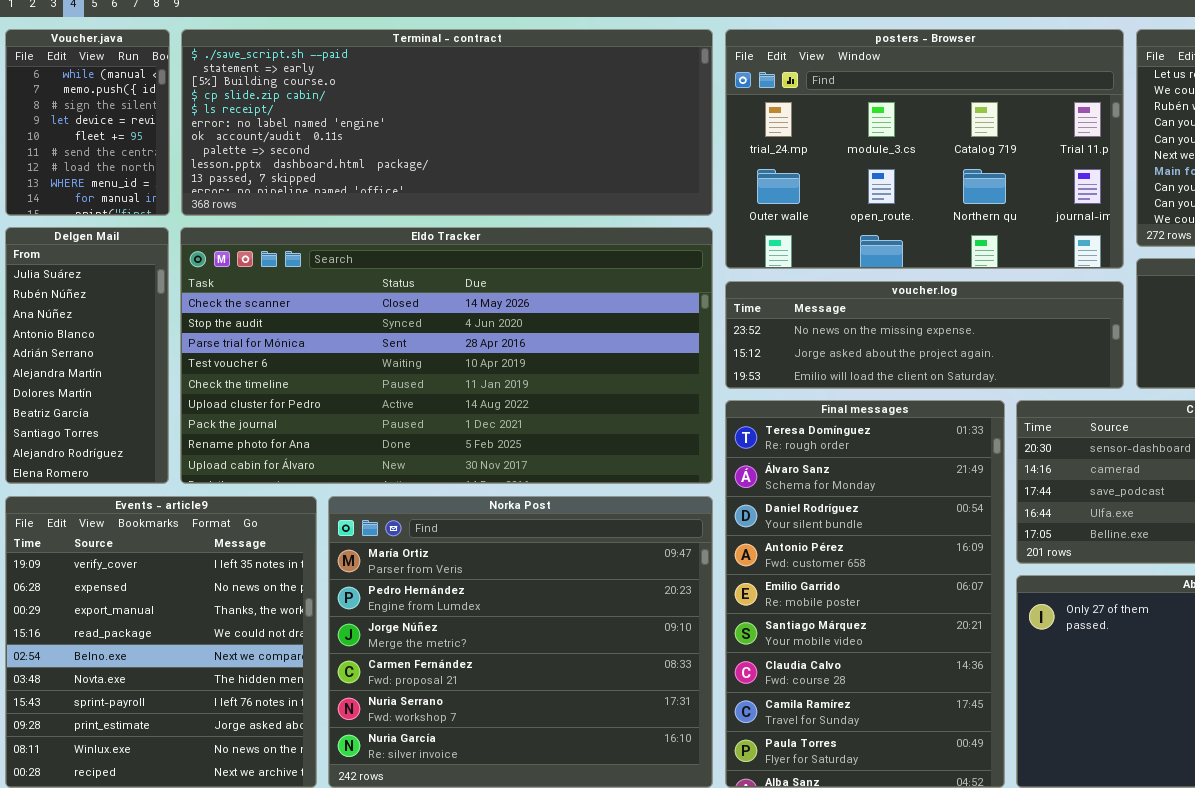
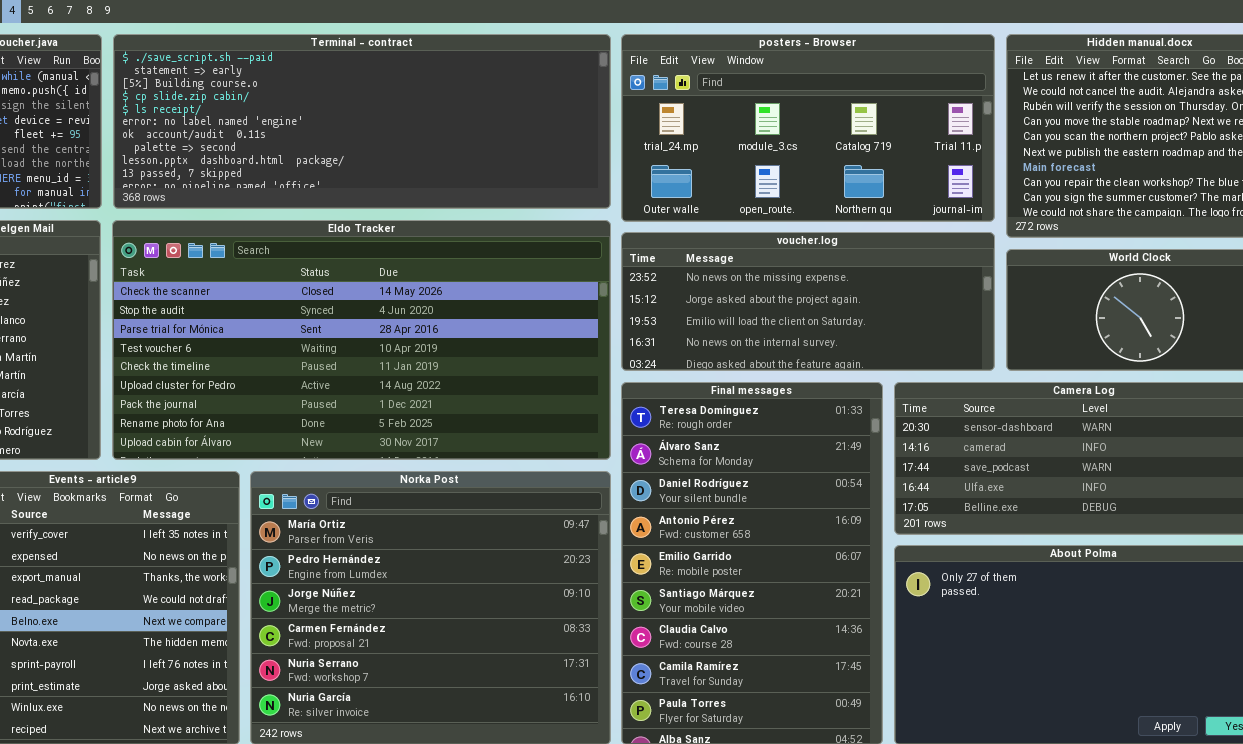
posters - Browser: [725,29,1124,269] -> [621,34,995,222], resized
voucher.log: [725,281,1124,389] -> [621,232,995,371], resized

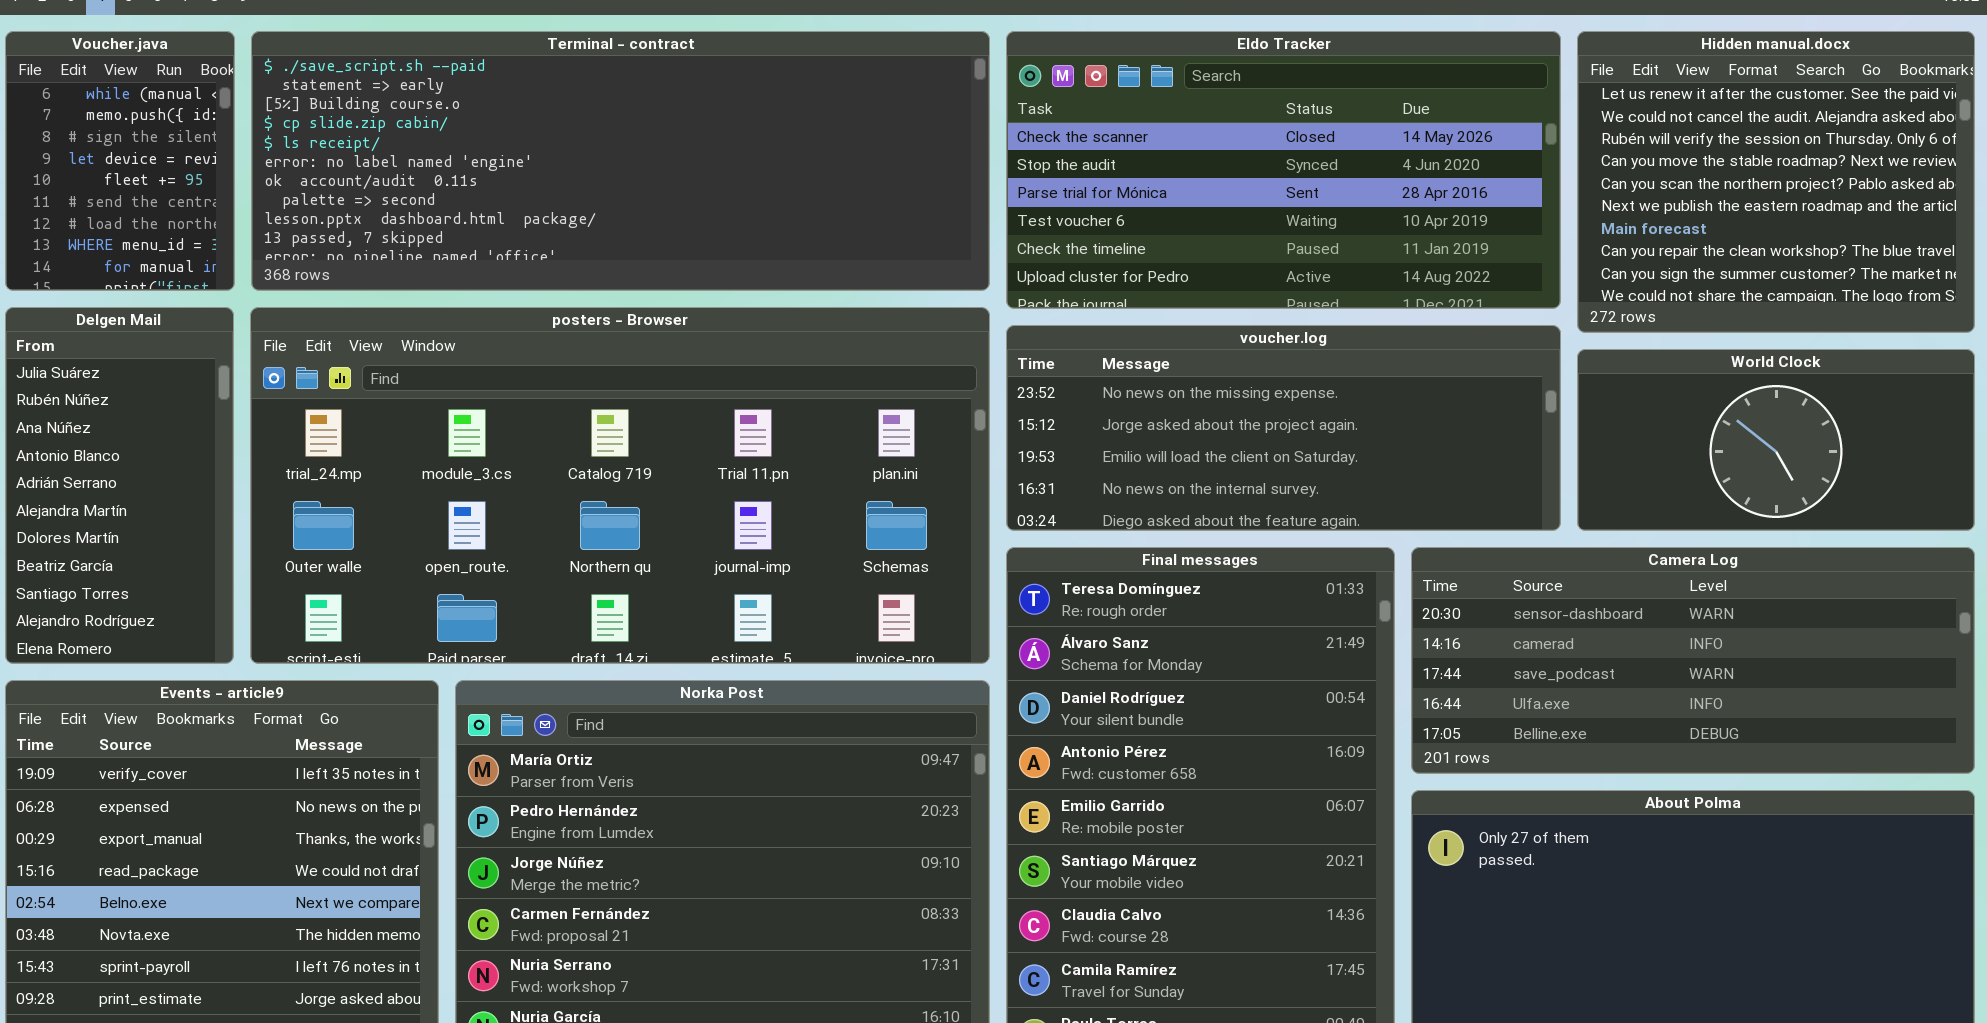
posters - Browser: [621,34,995,222] -> [250,307,990,664], moved, resized
Eldo Tracker: [112,220,611,460] -> [1006,31,1561,309], moved, resized

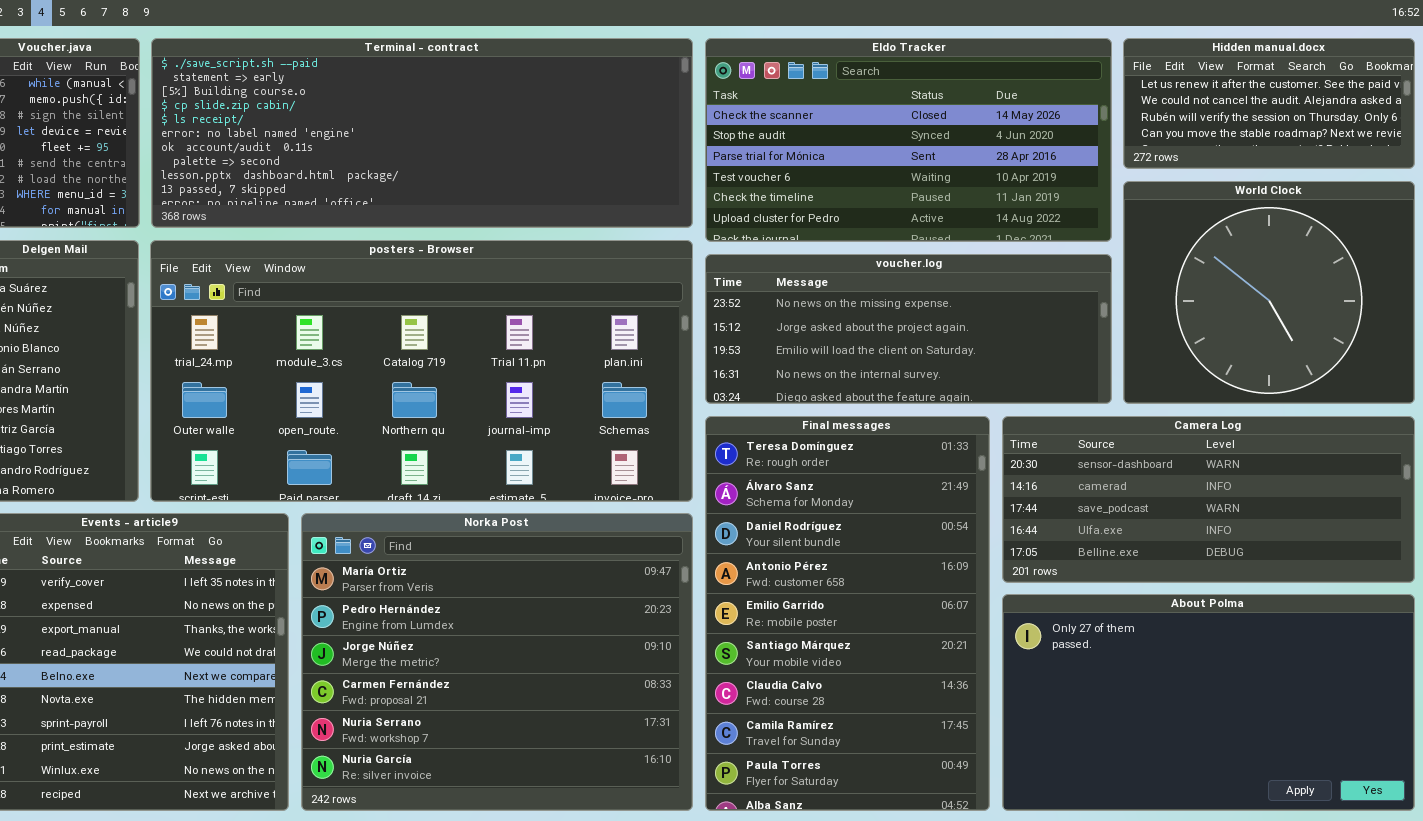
Hidden manual.docx: [1577,31,1975,333] -> [1123,38,1415,169], resized
World Clock: [1577,349,1975,531] -> [1123,181,1415,404], resized

